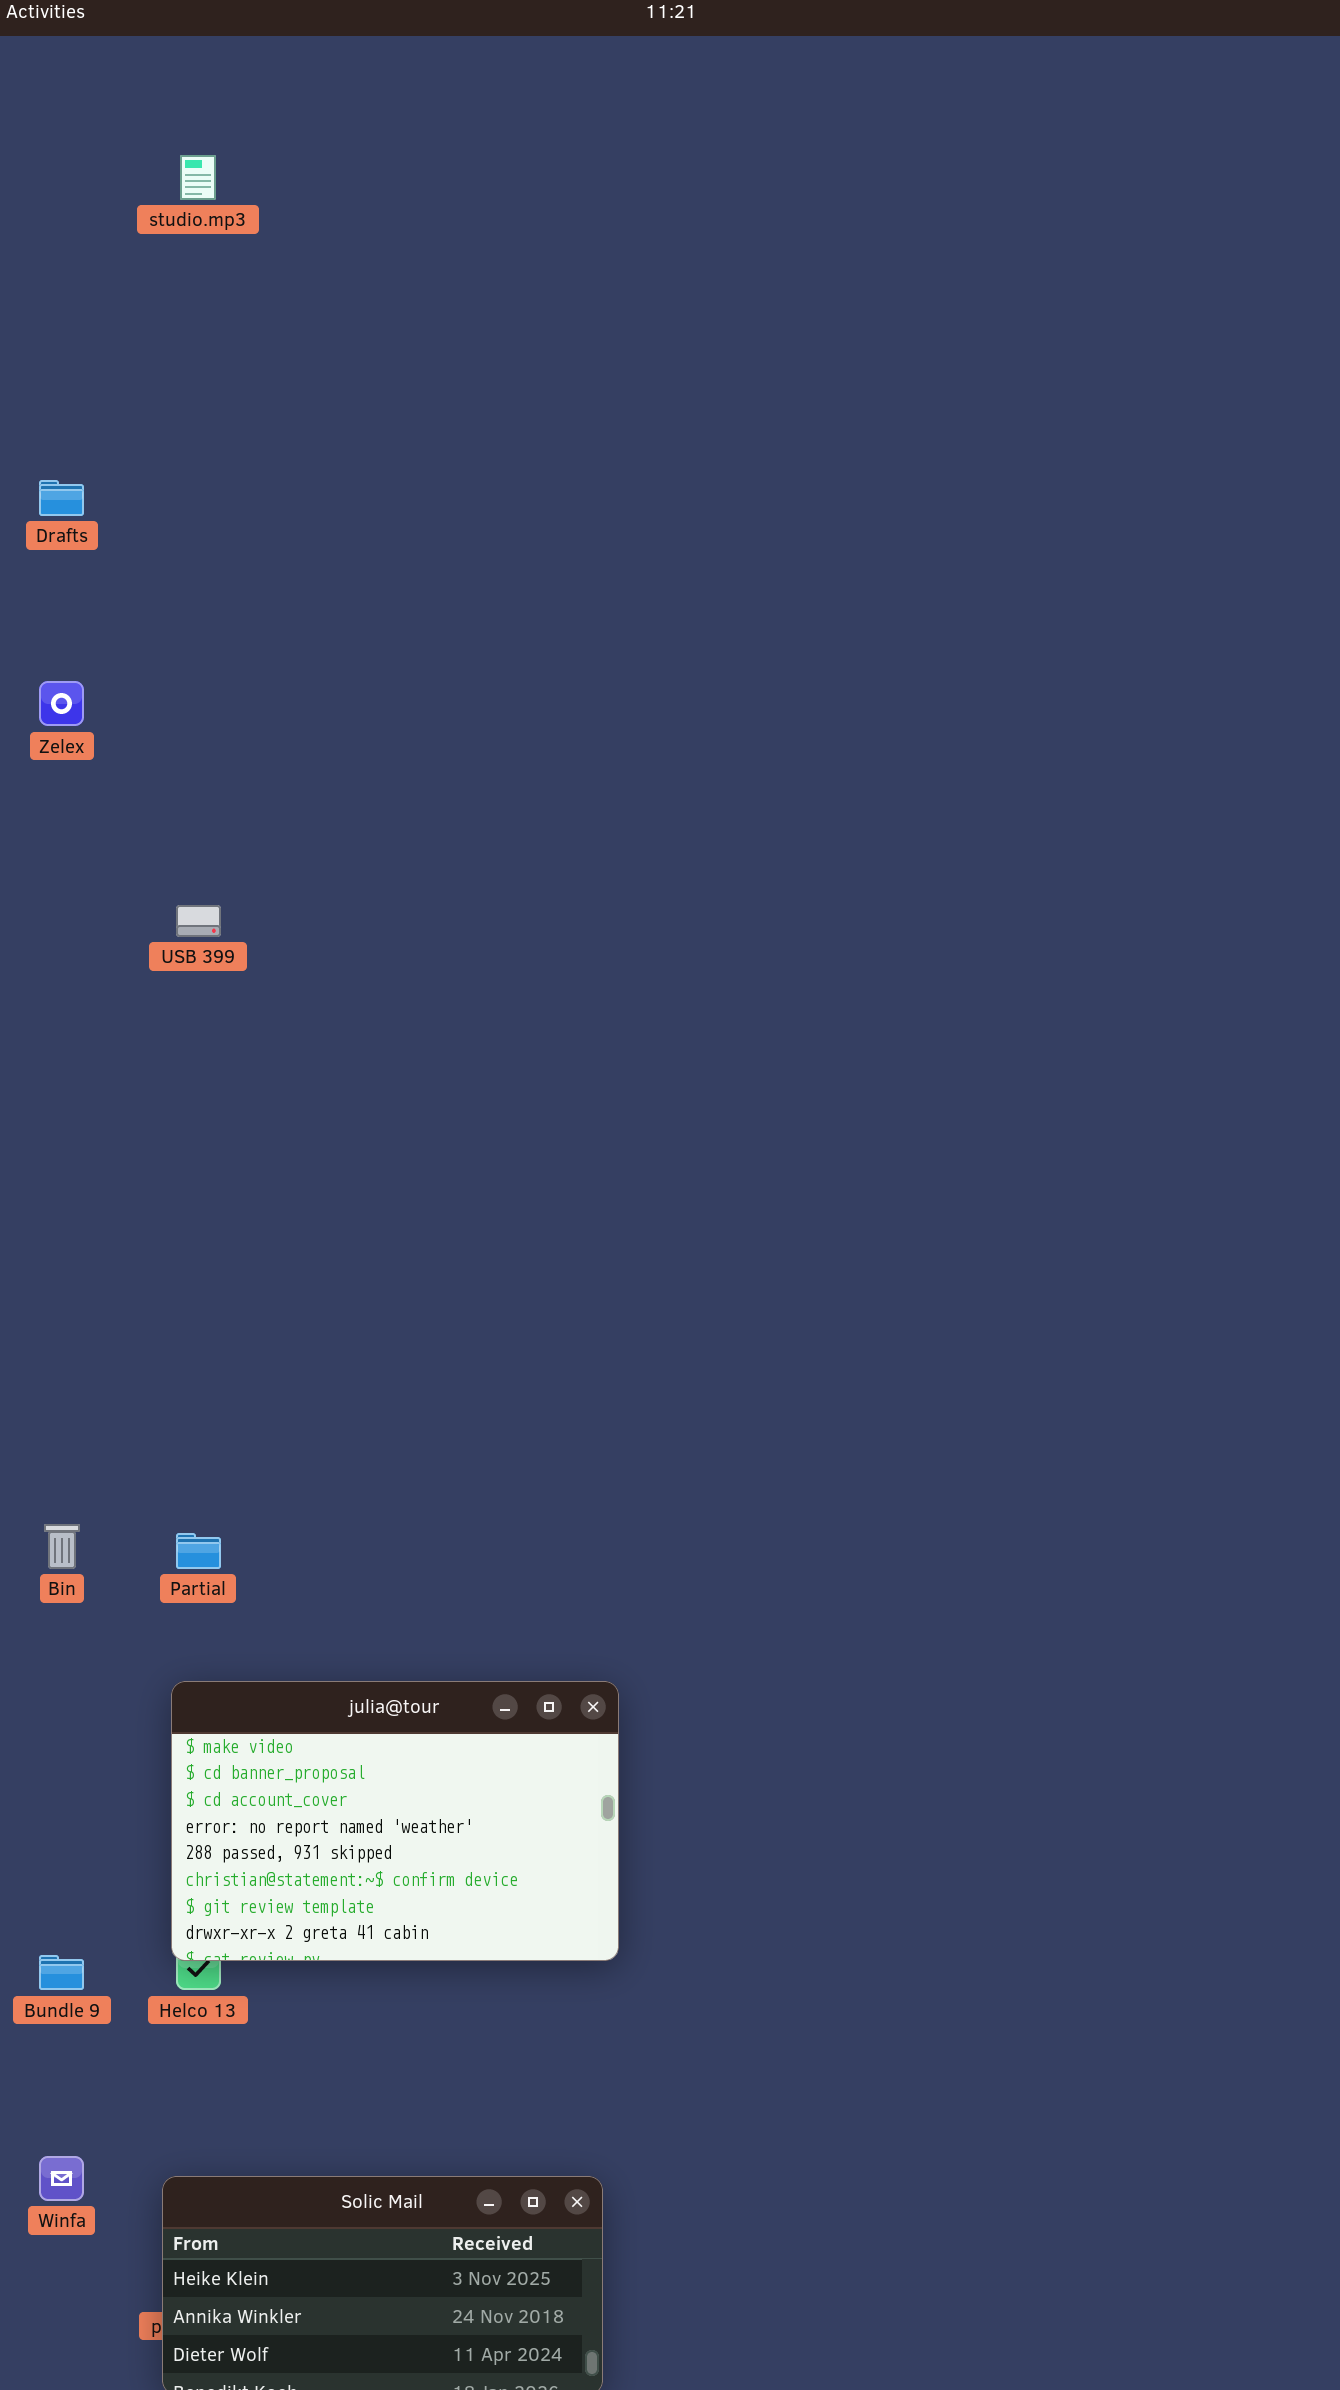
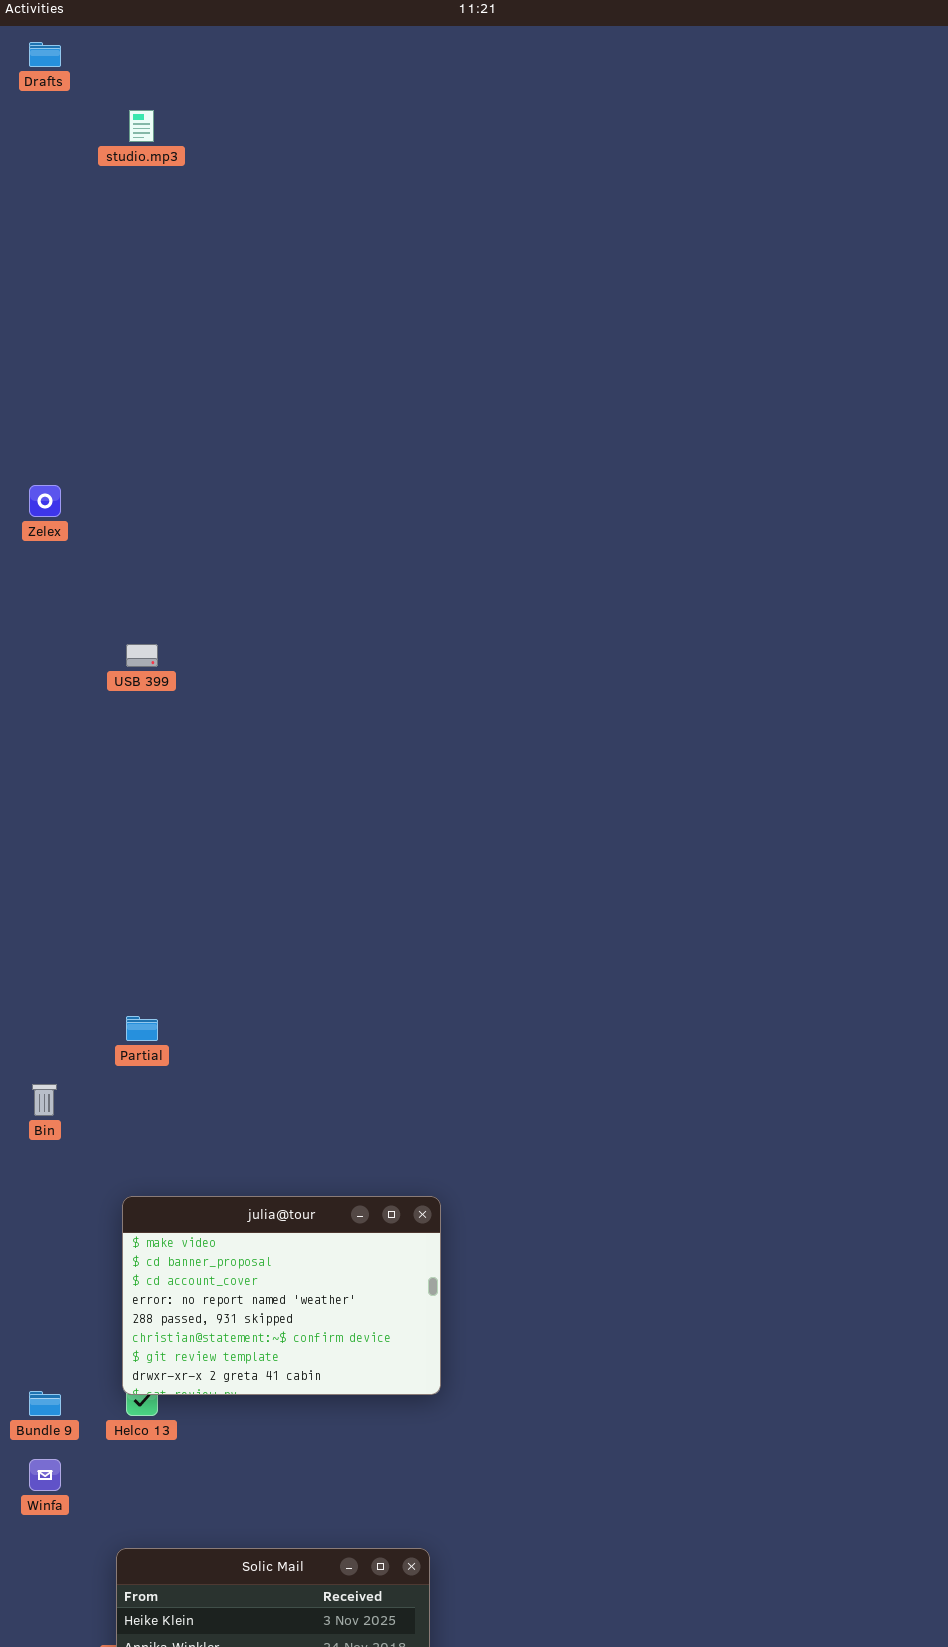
Drafts: [39,480,84,516] -> [29,42,61,67], moved
Partial: [176,1533,221,1569] -> [126,1016,158,1041], moved
Winfa: [39,2156,84,2201] -> [29,1459,61,1491], moved

